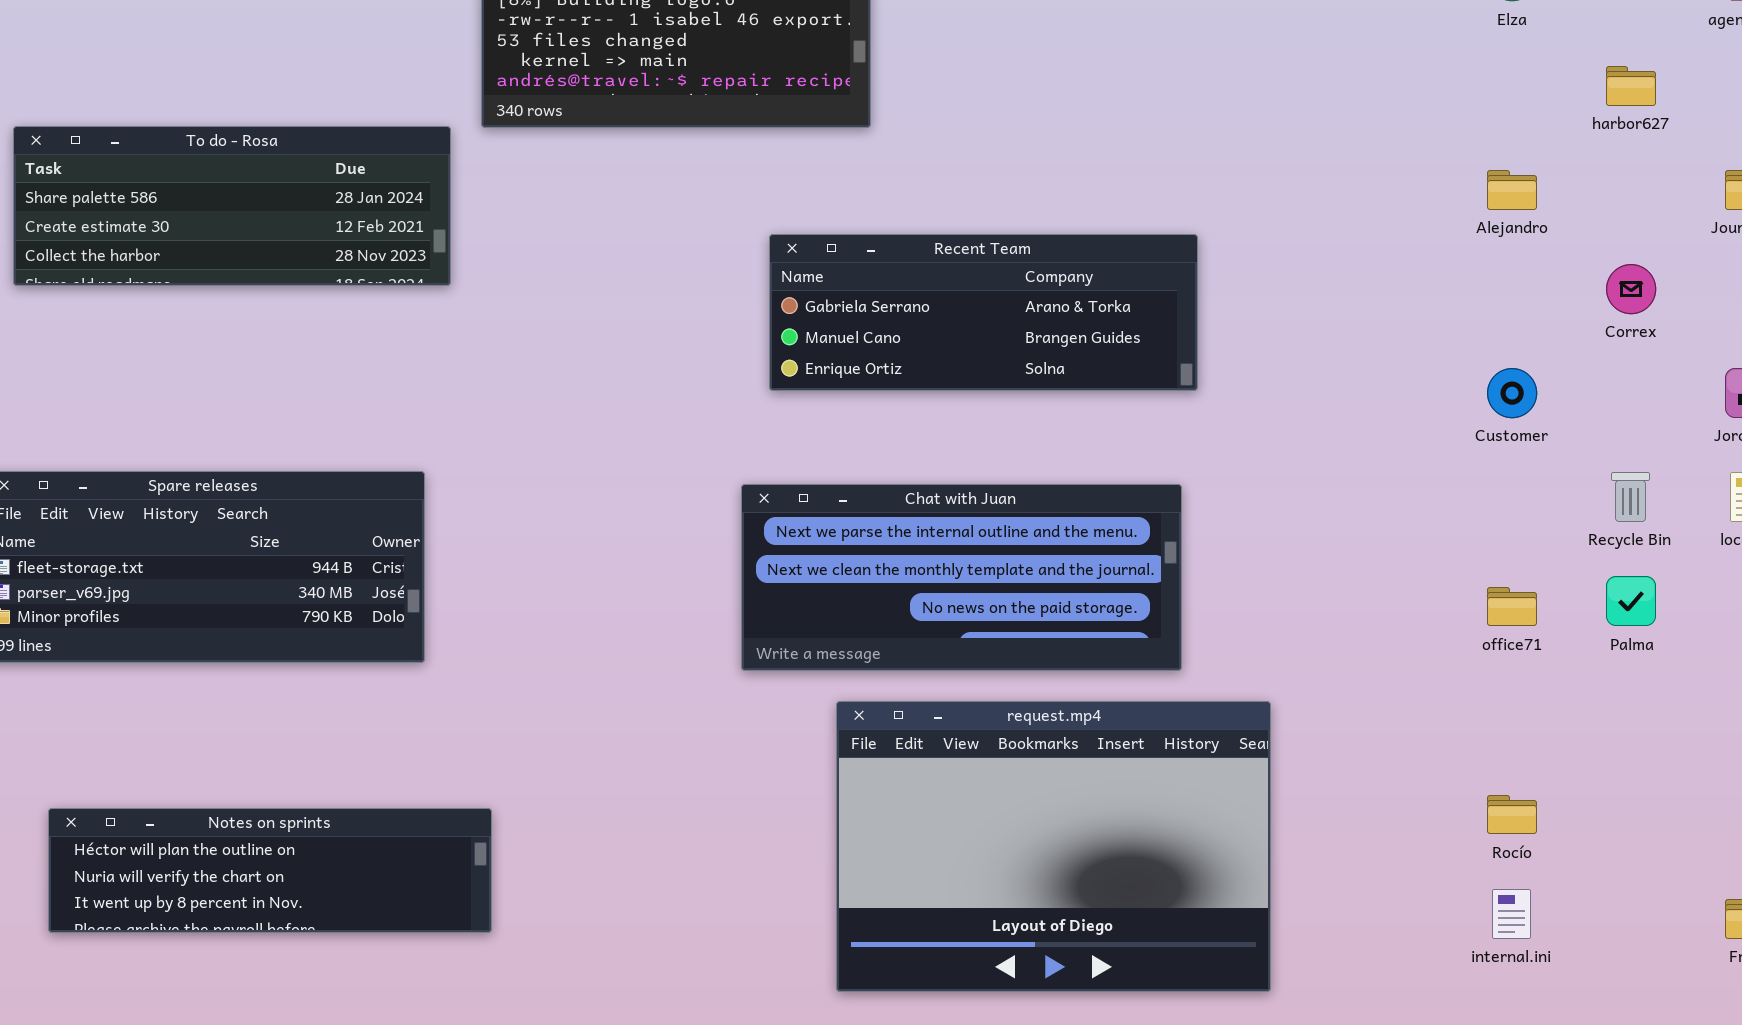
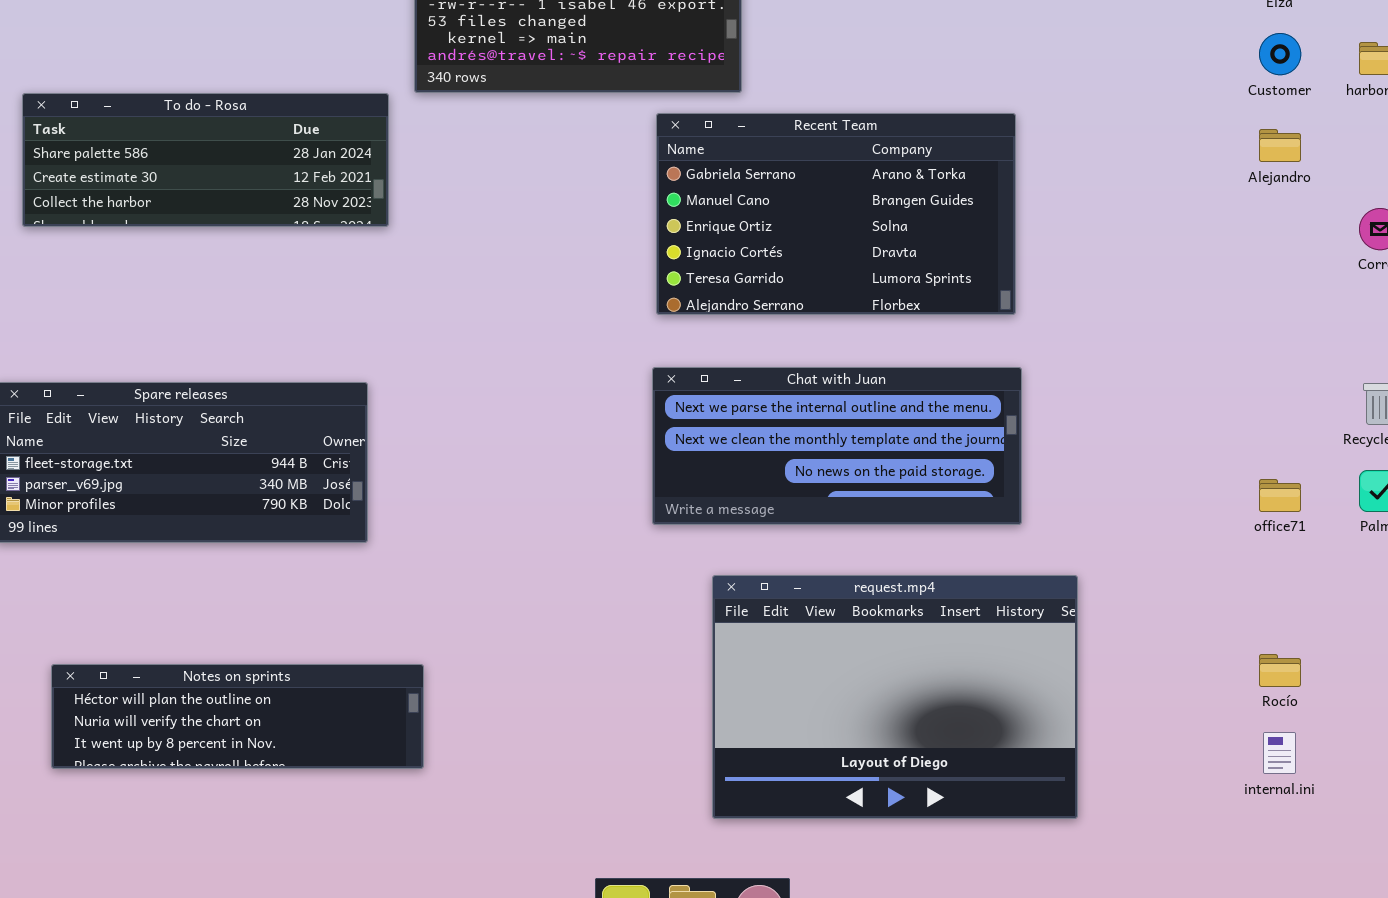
Recent Team: [769,234,1198,391] -> [656,113,1016,315], resized
Customer: [1487,368,1537,418] -> [1259,33,1301,75], moved
Chat with Juan: [741,484,1182,671] -> [652,367,1022,525], moved

